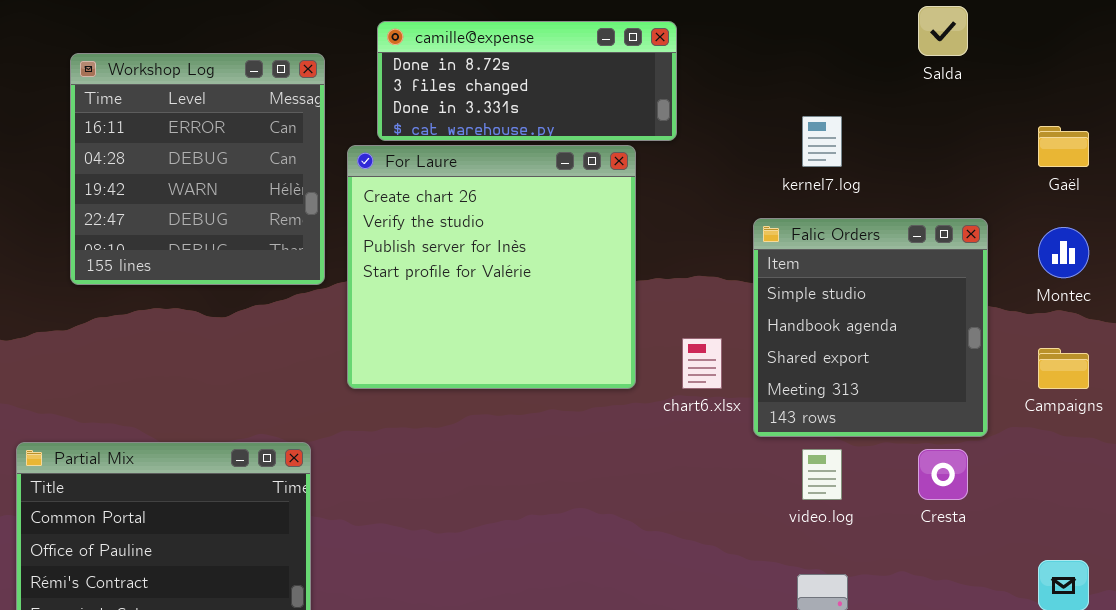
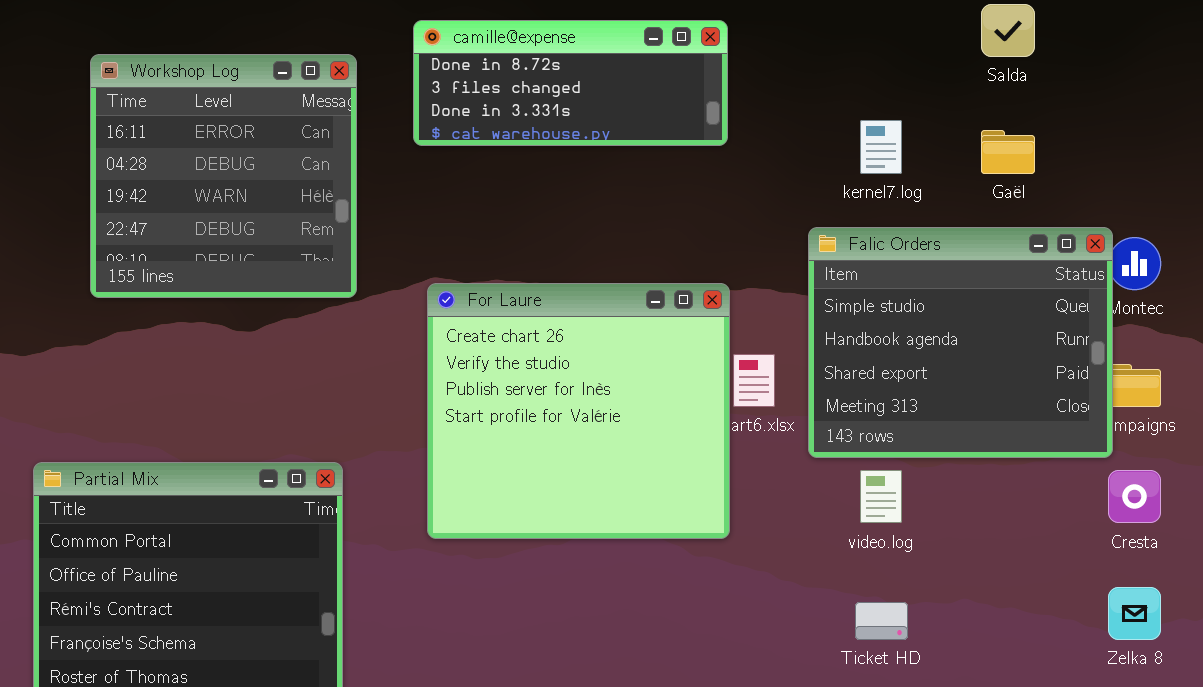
Gaël: [1038,126,1089,167] -> [981,130,1035,174], moved
For Laure: [347,145,636,389] -> [427,283,730,539], moved
Falic Orders: [753,218,988,437] -> [808,227,1113,458], resized
Cresta: [918,449,968,500] -> [1108,470,1161,523], moved

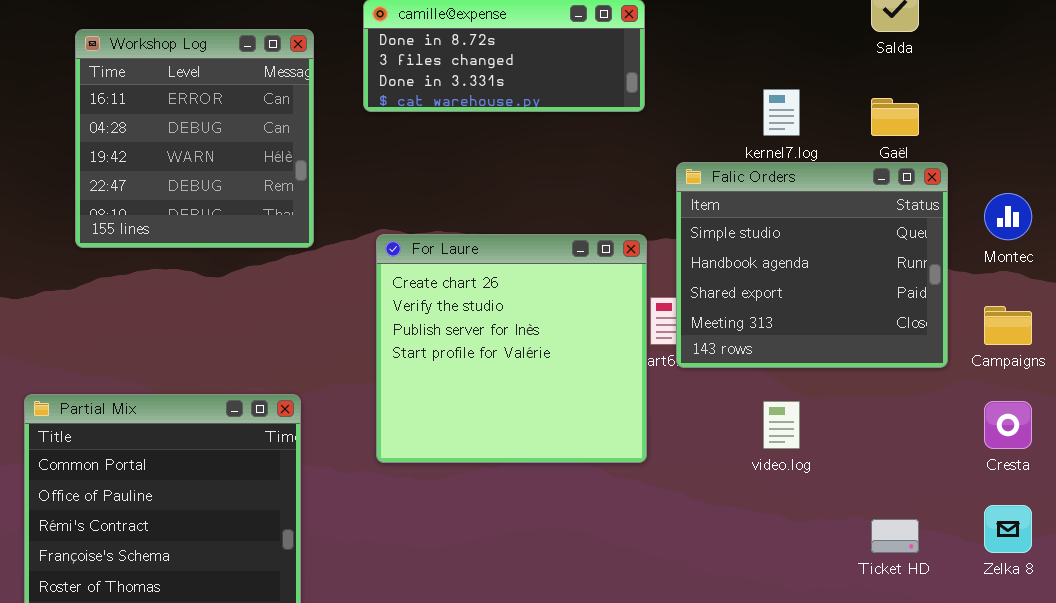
Falic Orders: [808,227,1113,458] -> [676,162,948,368], moved
Ticket HD: [855,602,908,640] -> [871,519,919,553], moved

